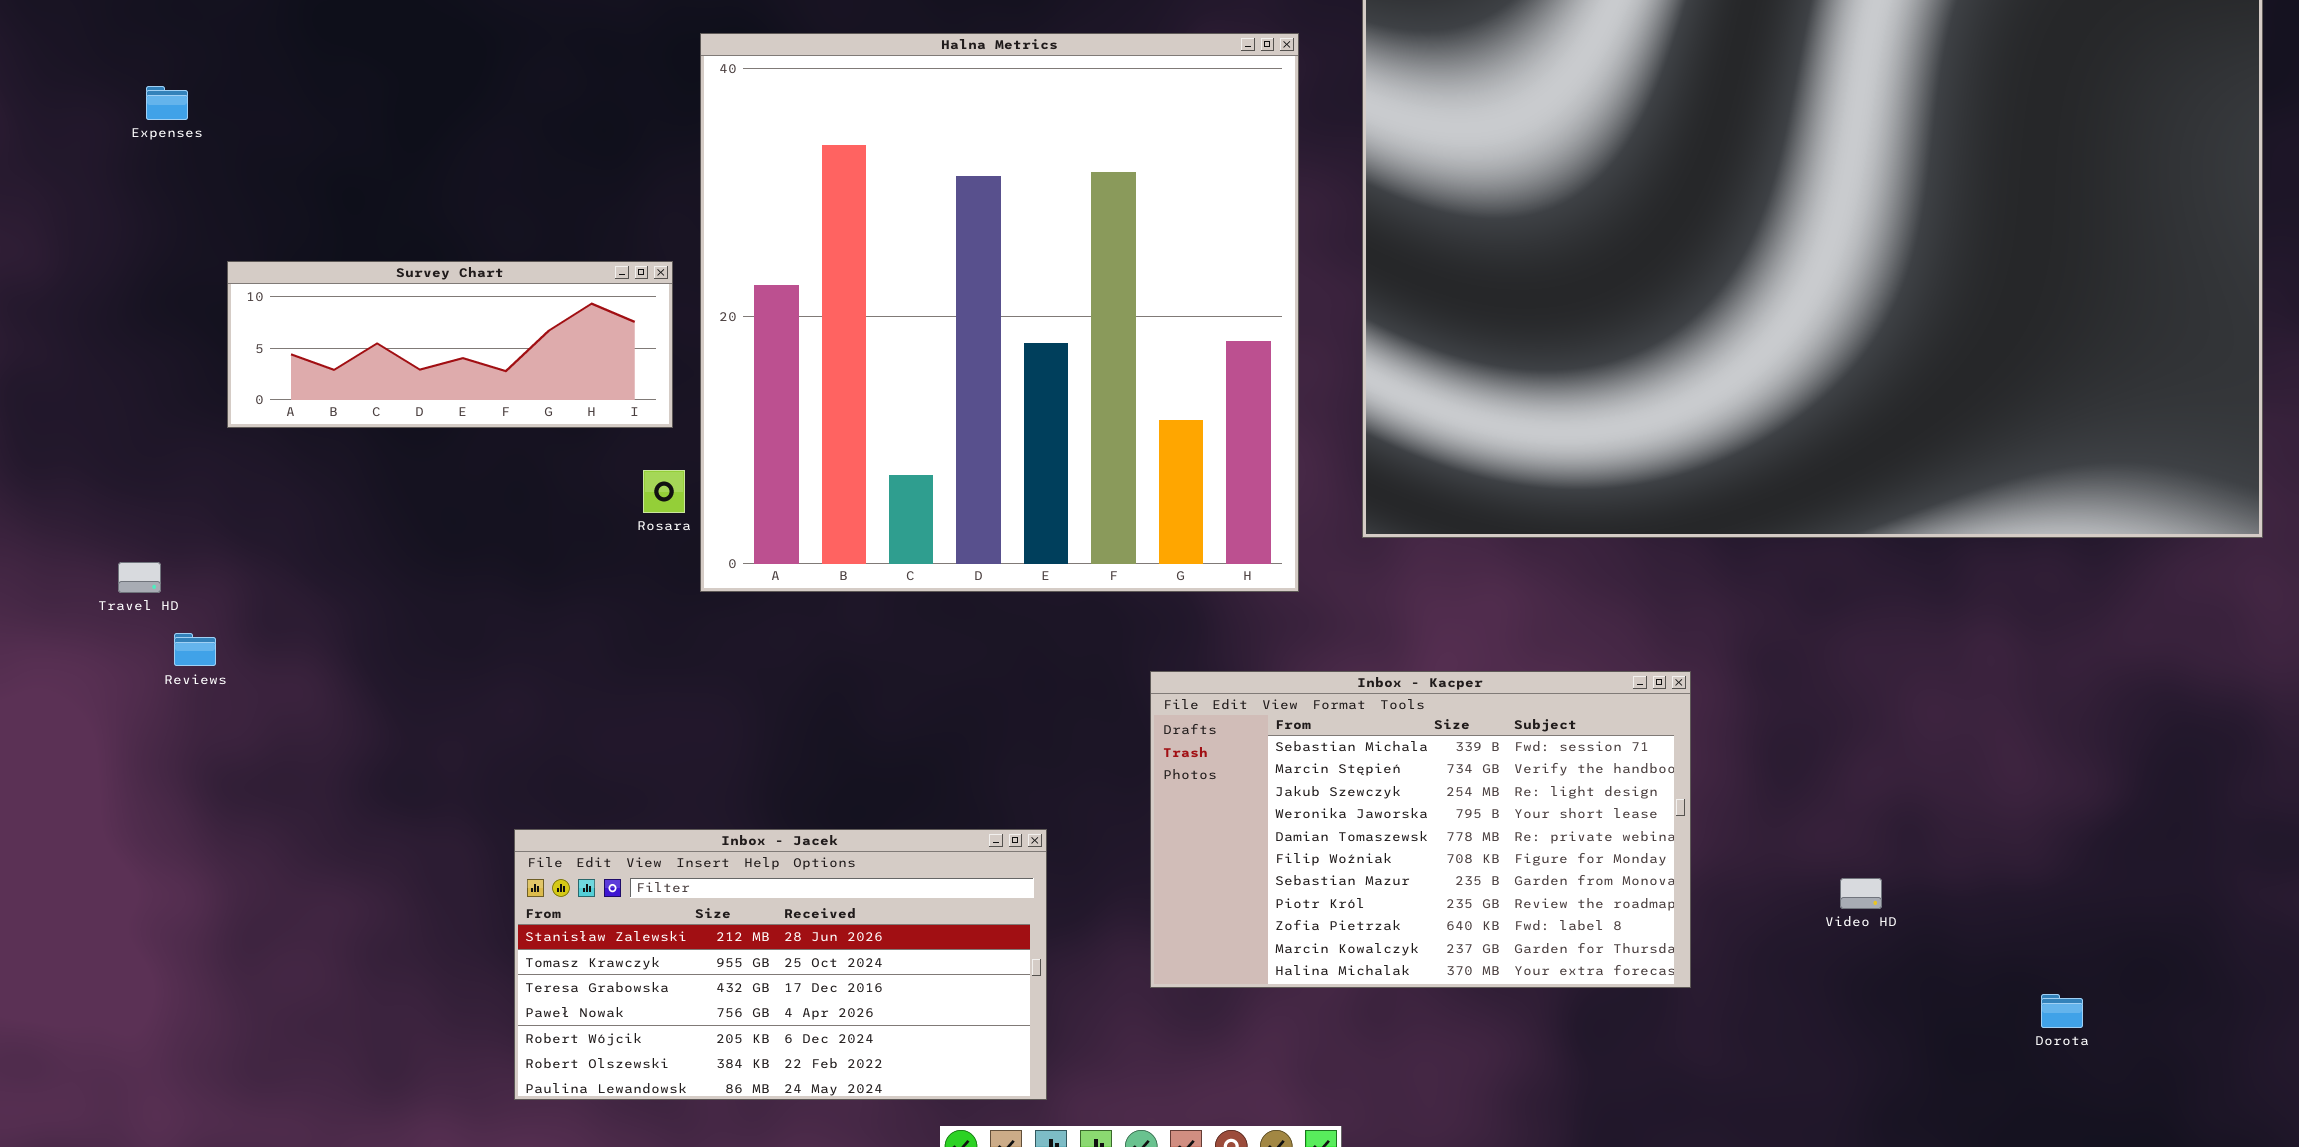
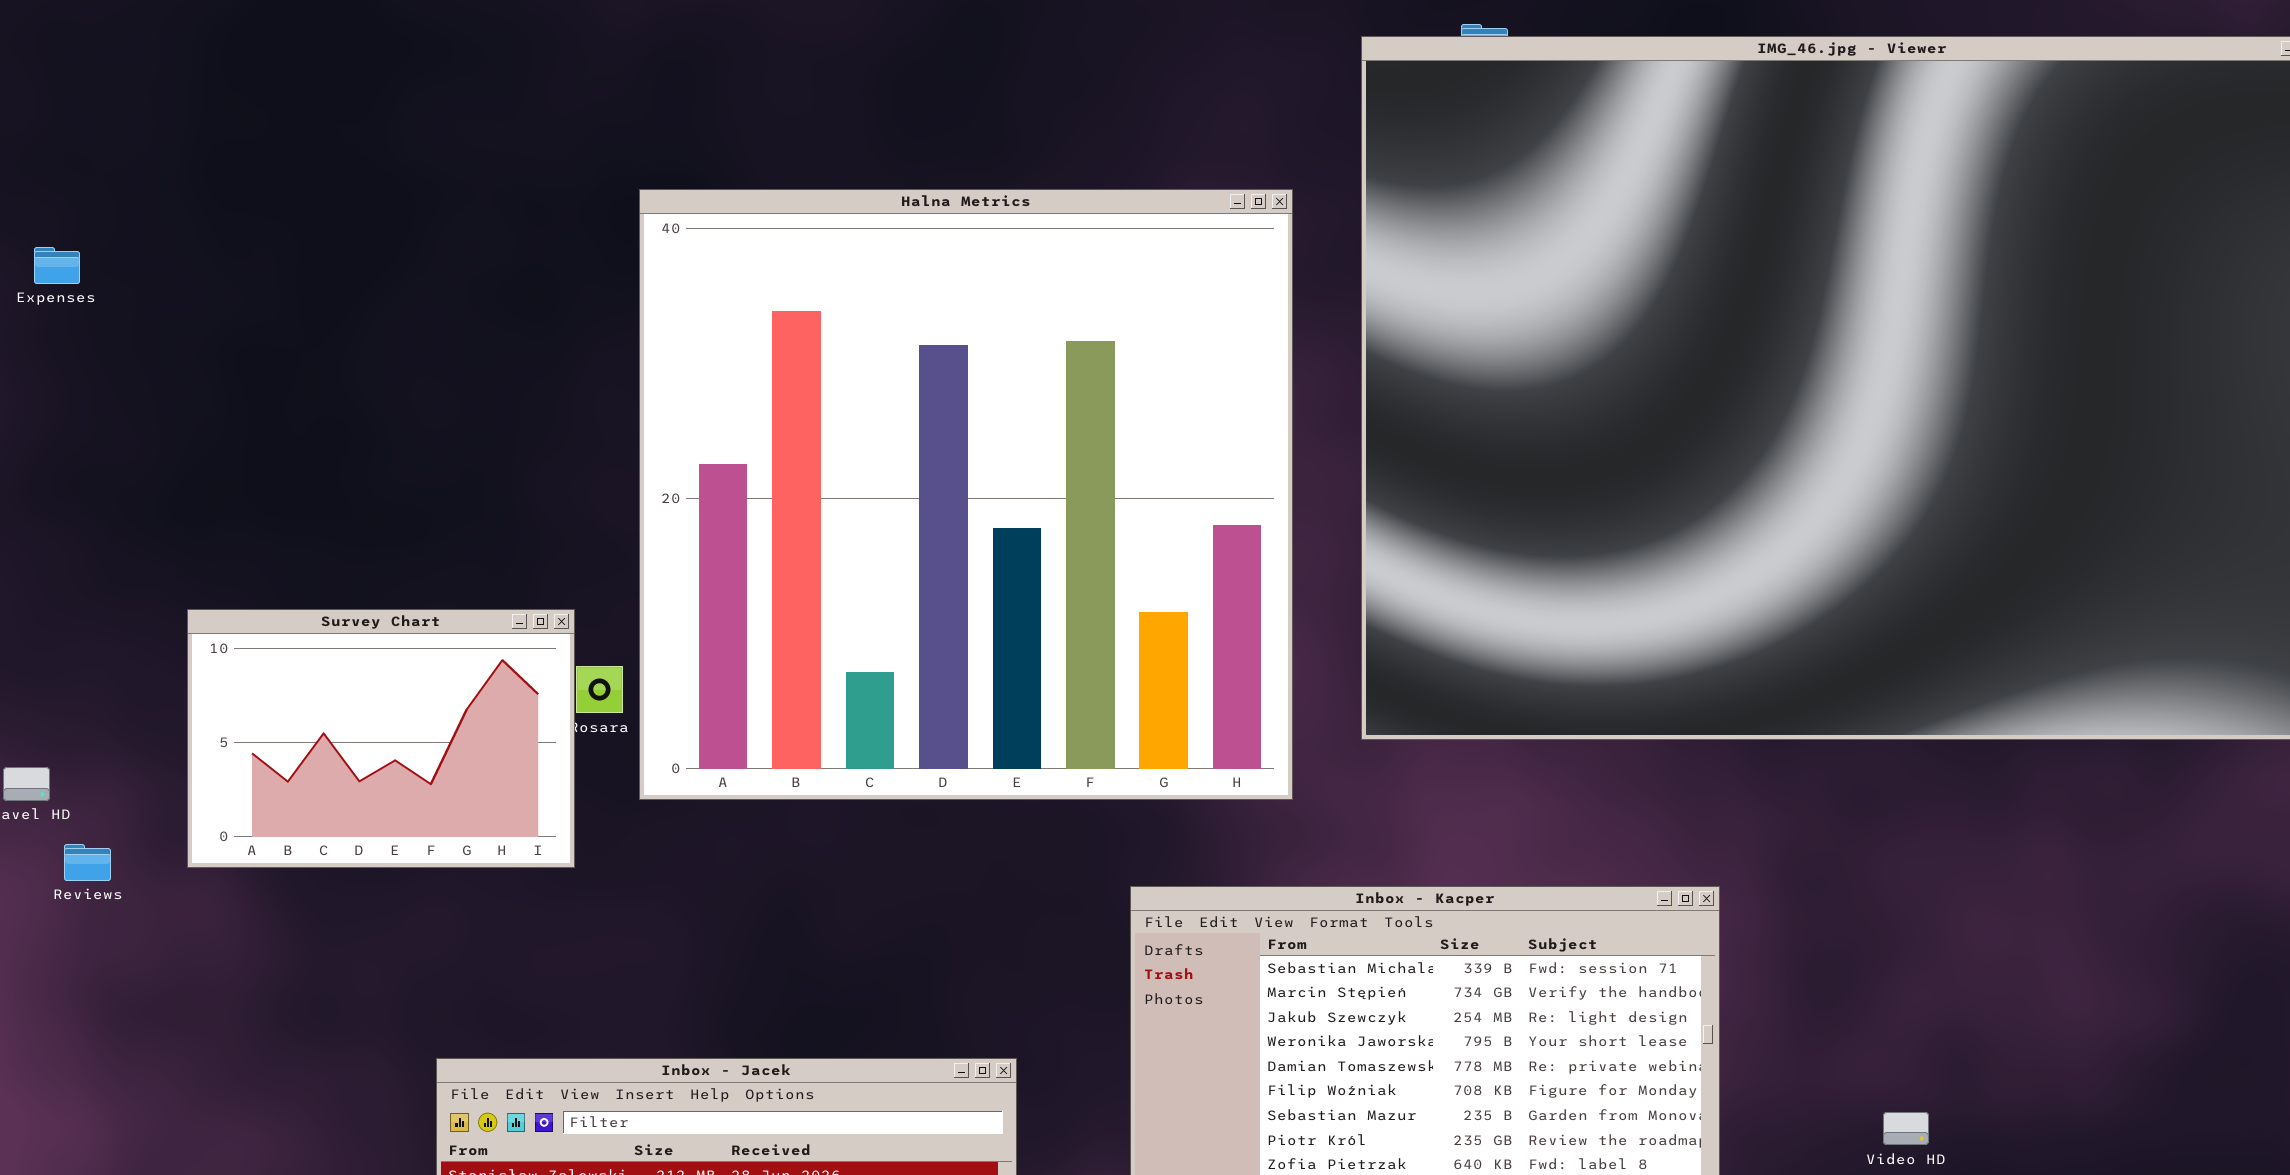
Survey Chart: [227,261,673,428] -> [187,609,575,868], moved, resized

